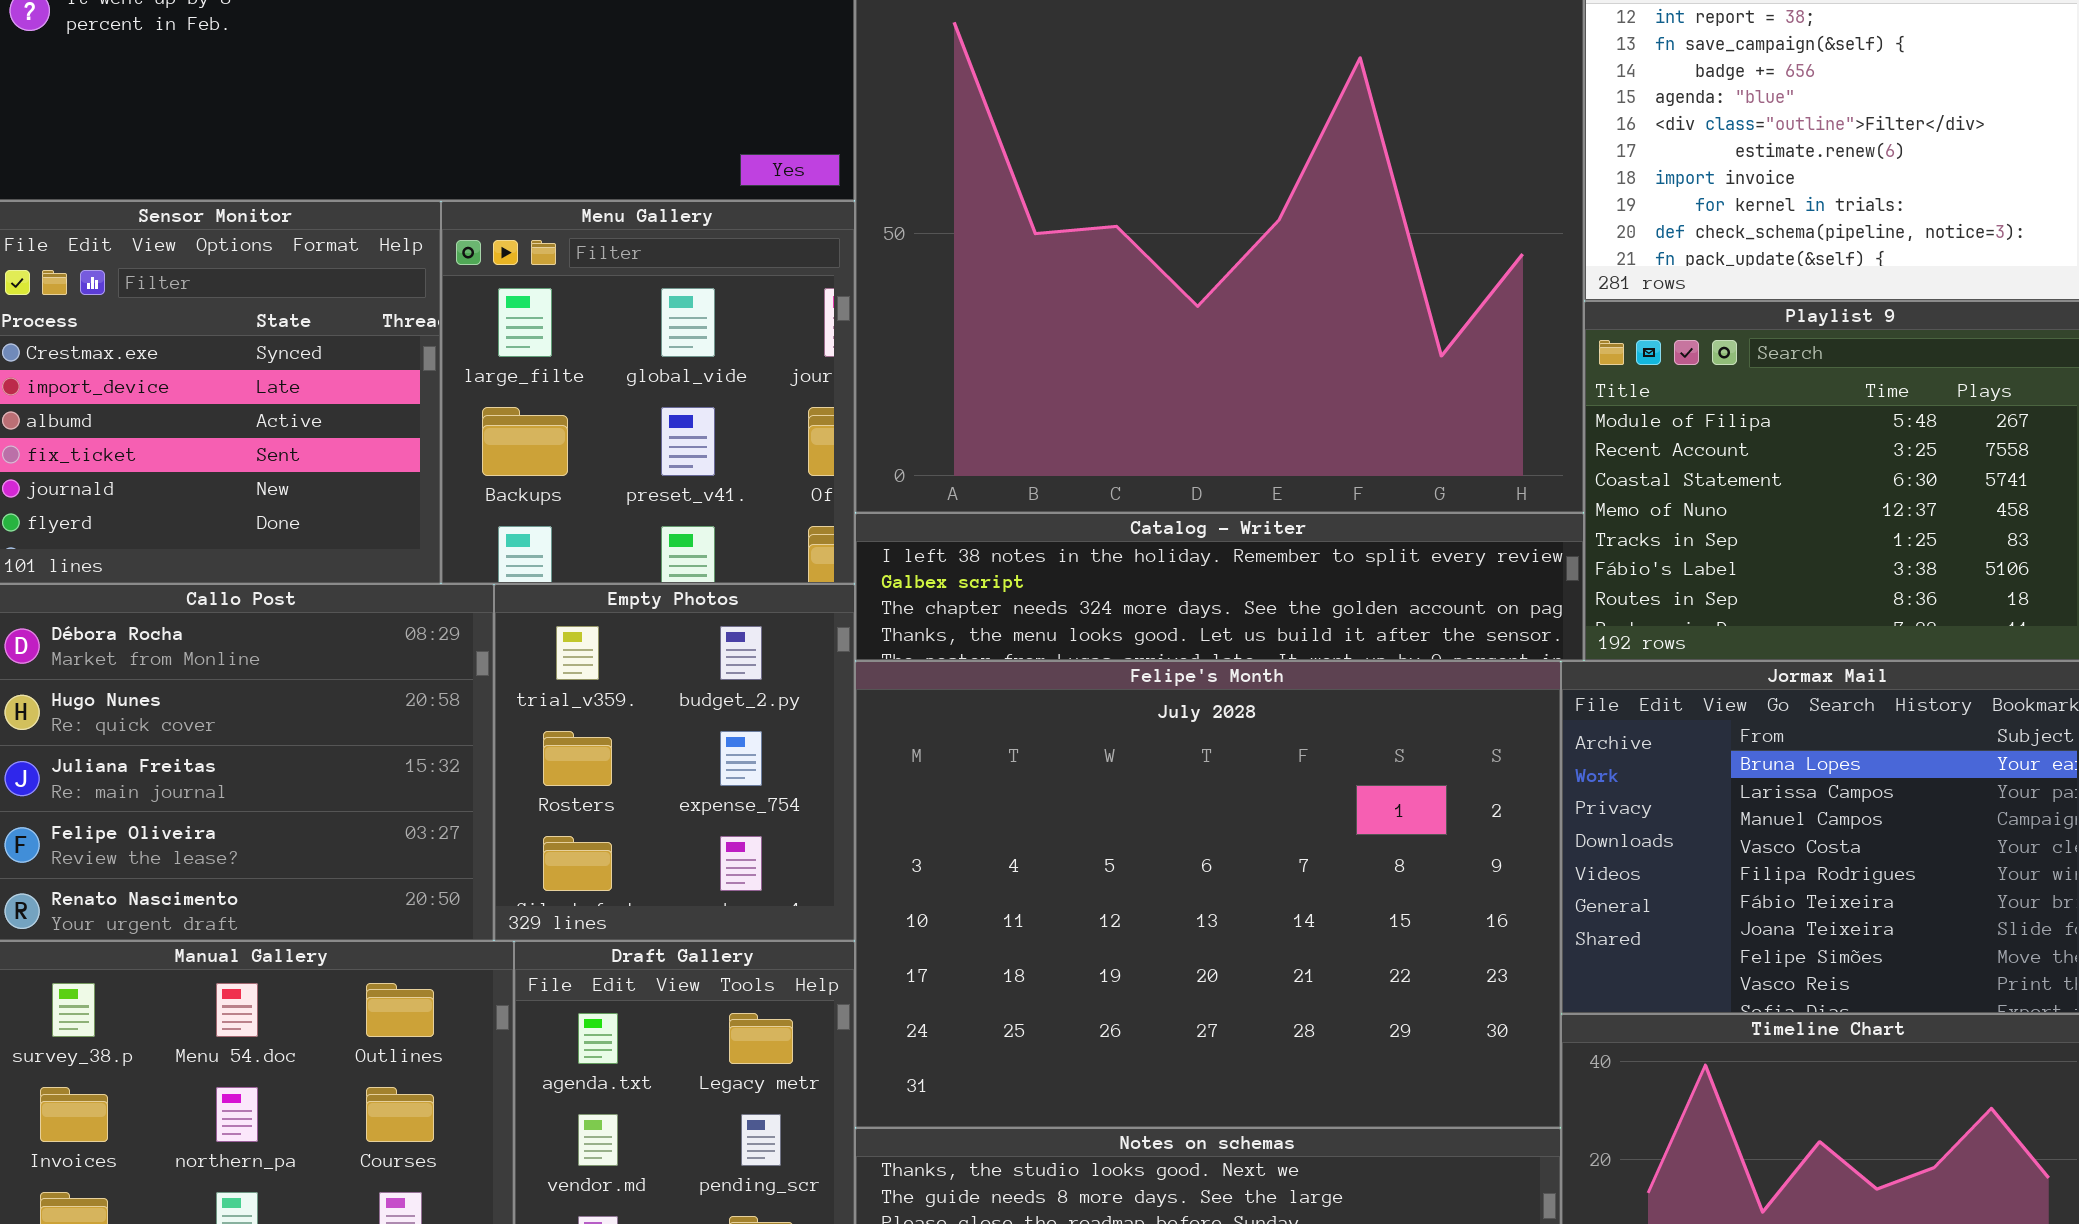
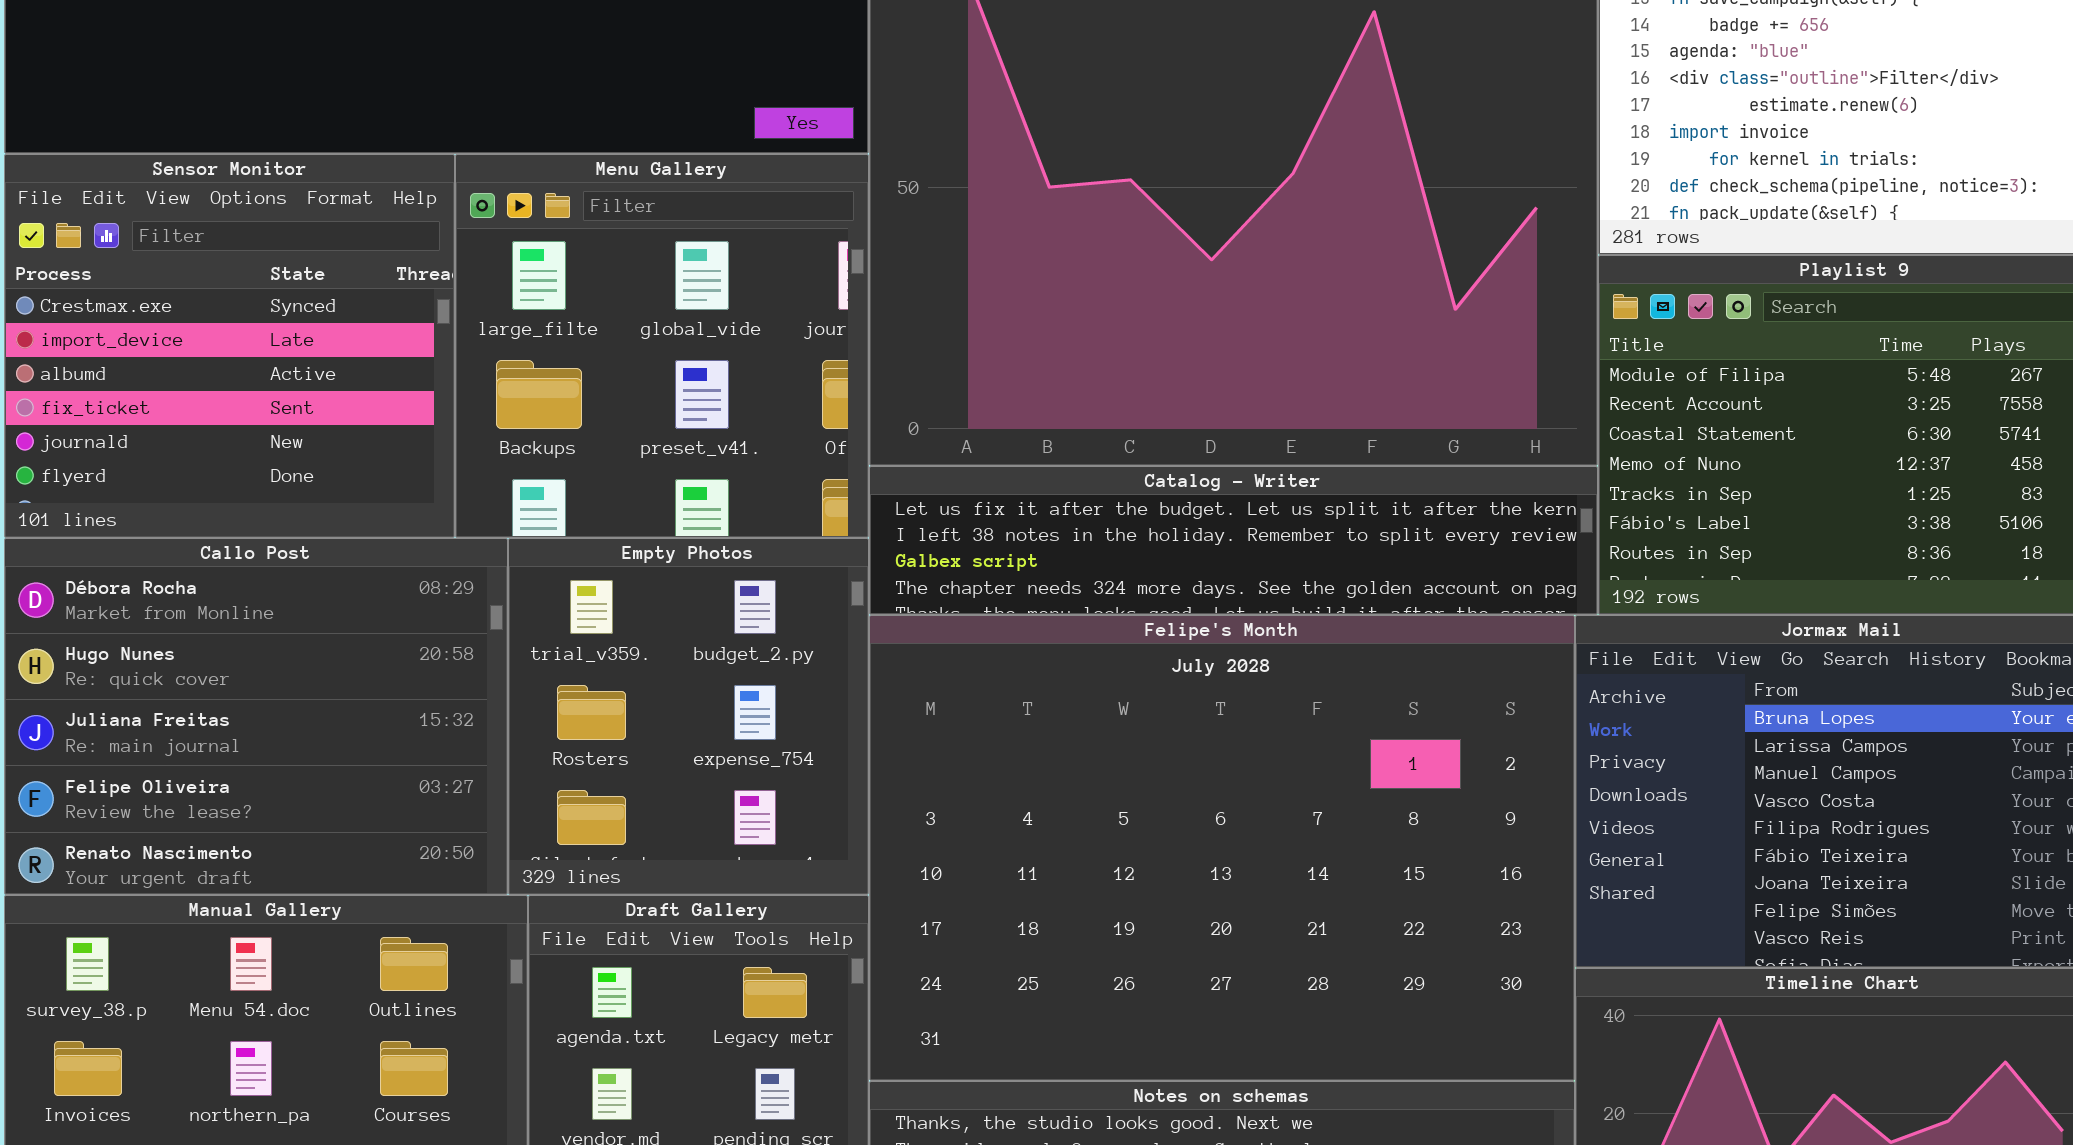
Catalog - Writer: [855,513,1584,661] -> [869,466,1598,615], scrolled up 1 row

